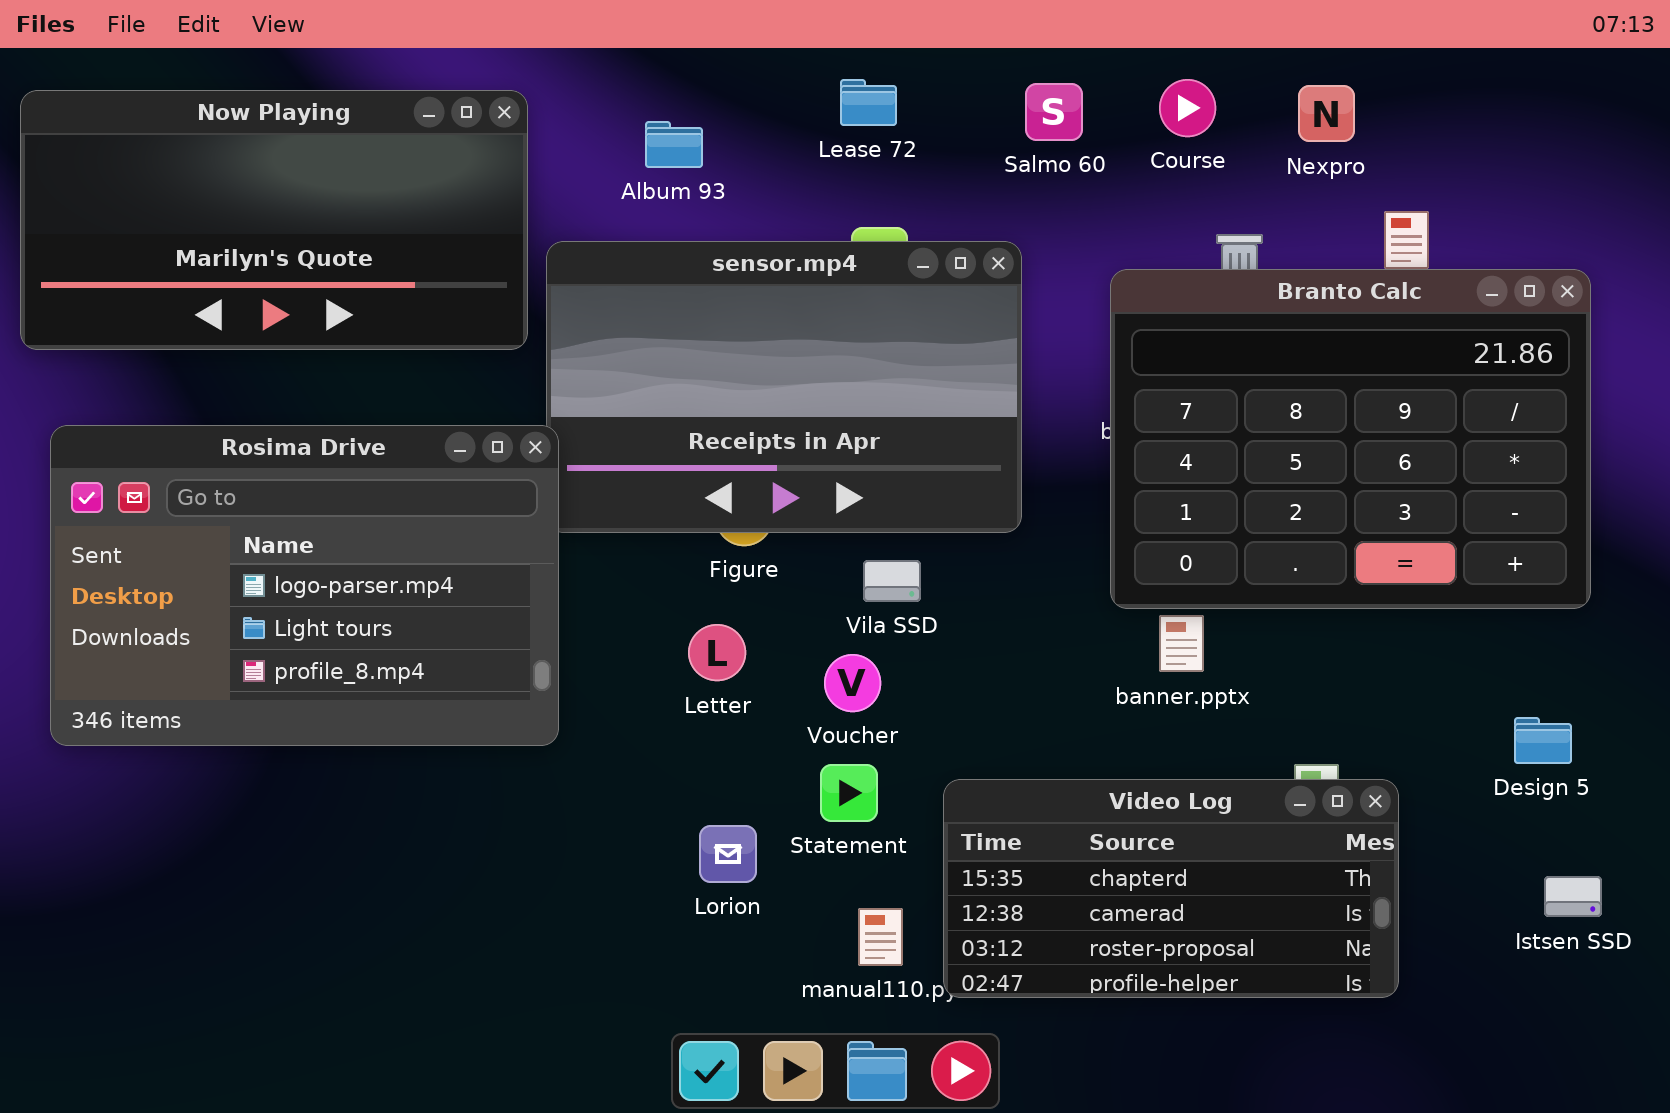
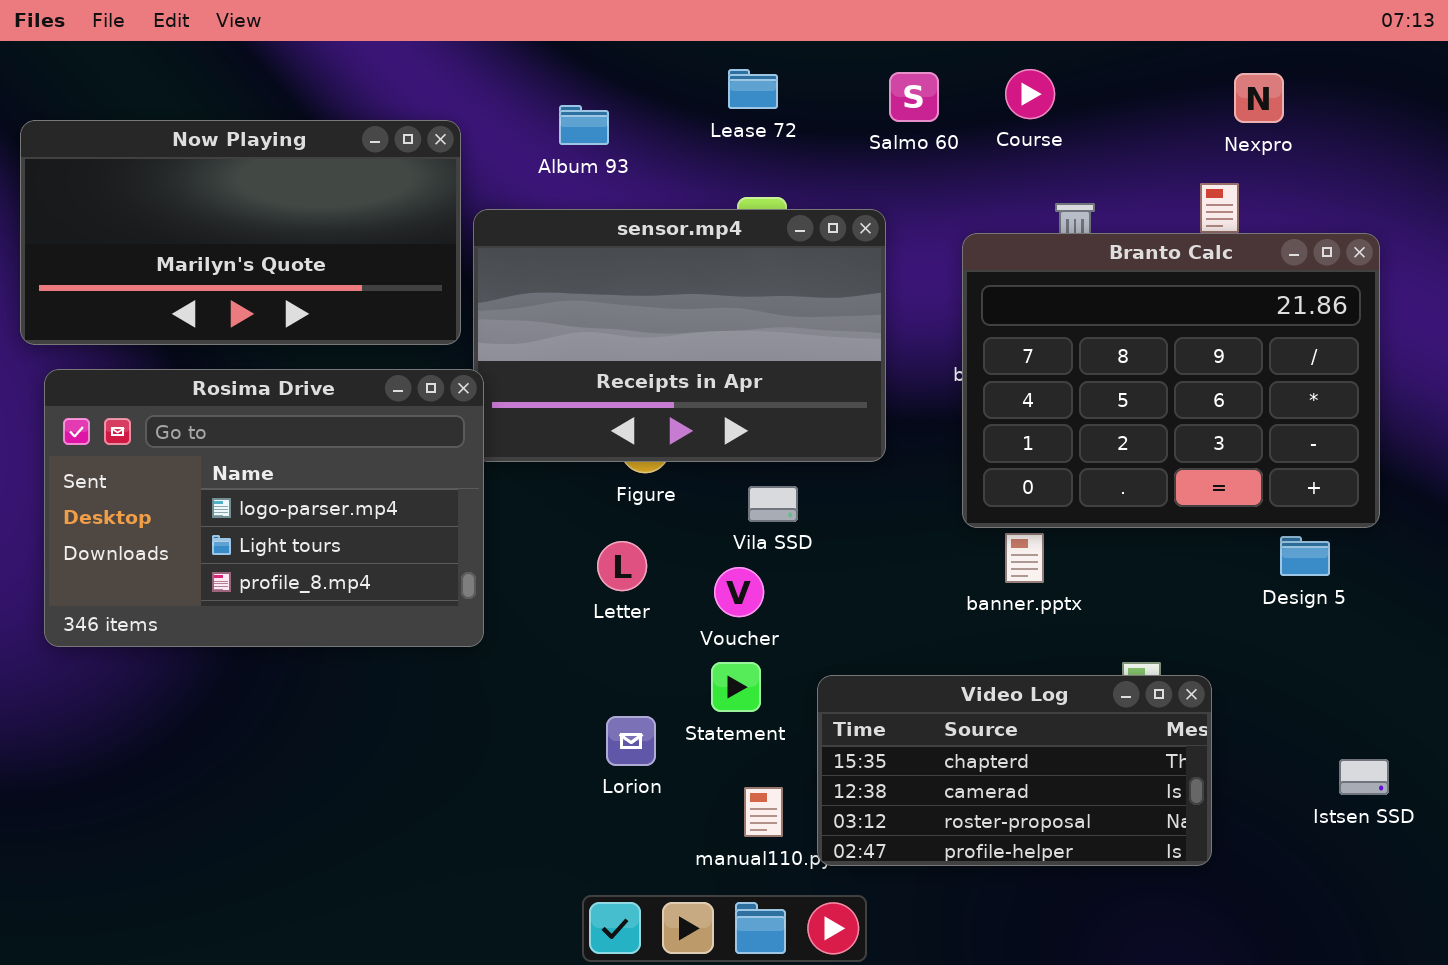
Nexpro: [1298,85,1355,142] -> [1234,73,1284,123], moved
Now Playing: [20,90,528,350] -> [20,120,461,345], moved
Design 5: [1514,717,1572,764] -> [1280,536,1330,576], moved

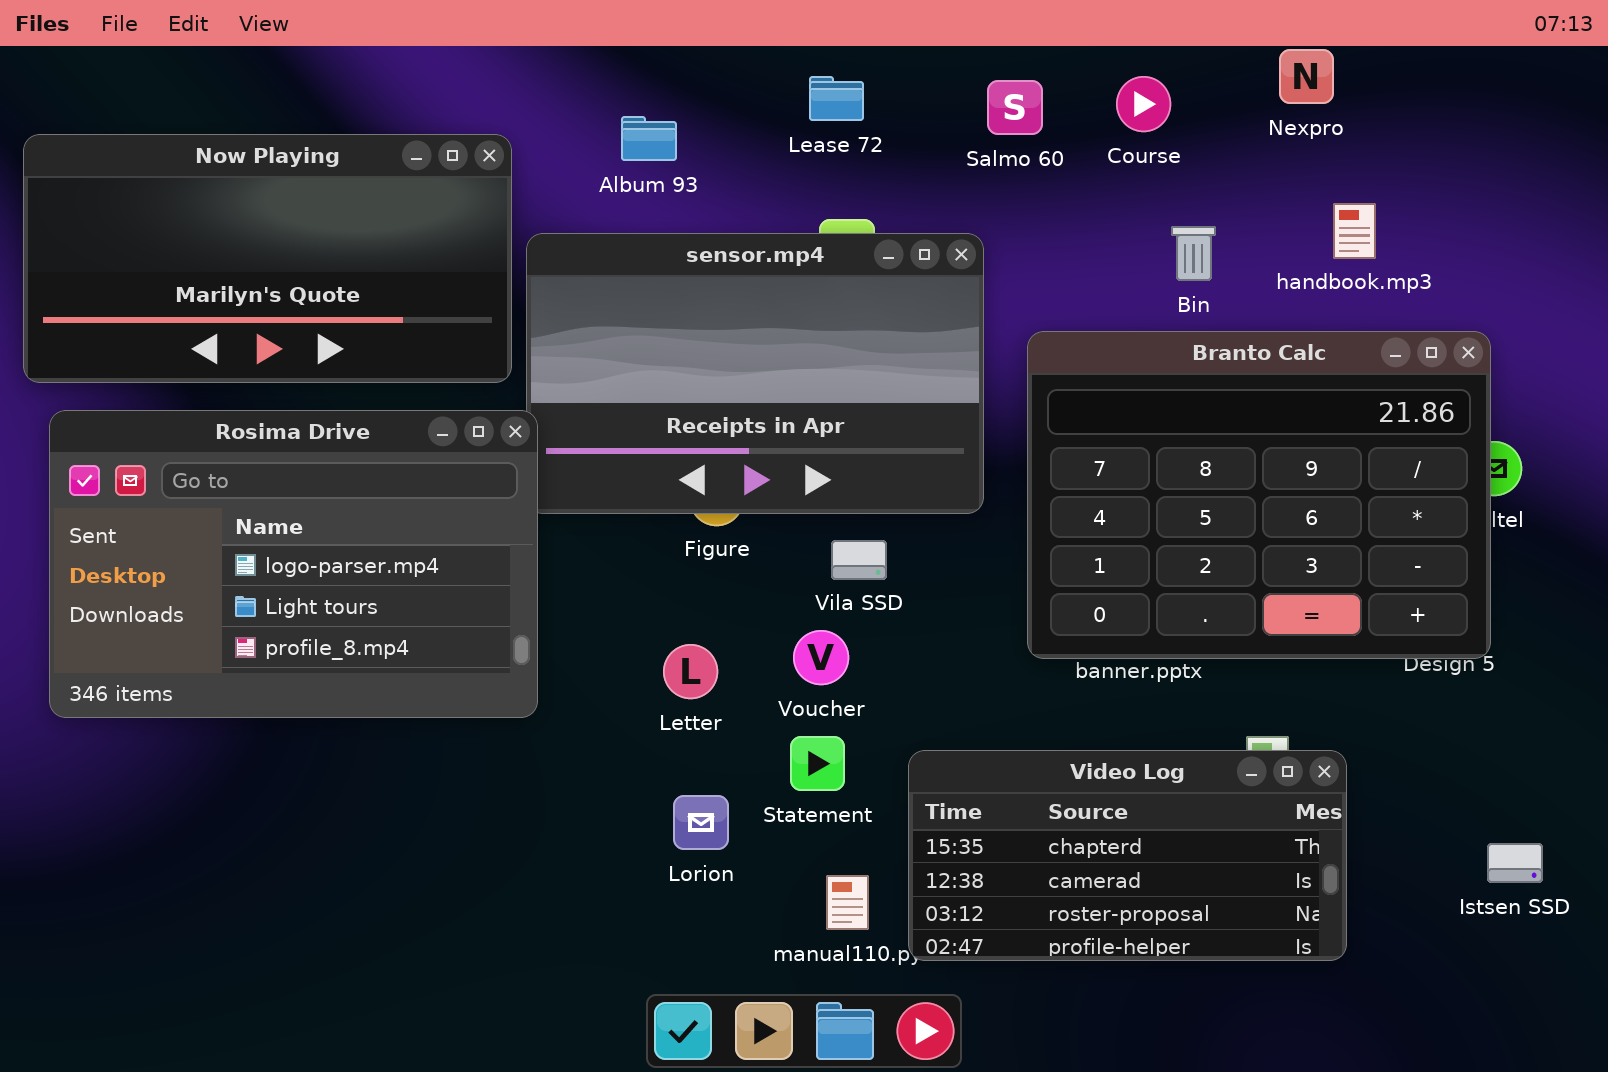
Nexpro: [1234,73,1284,123] -> [1279,49,1334,104], moved
Branto Calc: [962,233,1380,528] -> [1027,331,1491,659], moved
Letter: [597,541,647,591] -> [663,644,718,699], moved

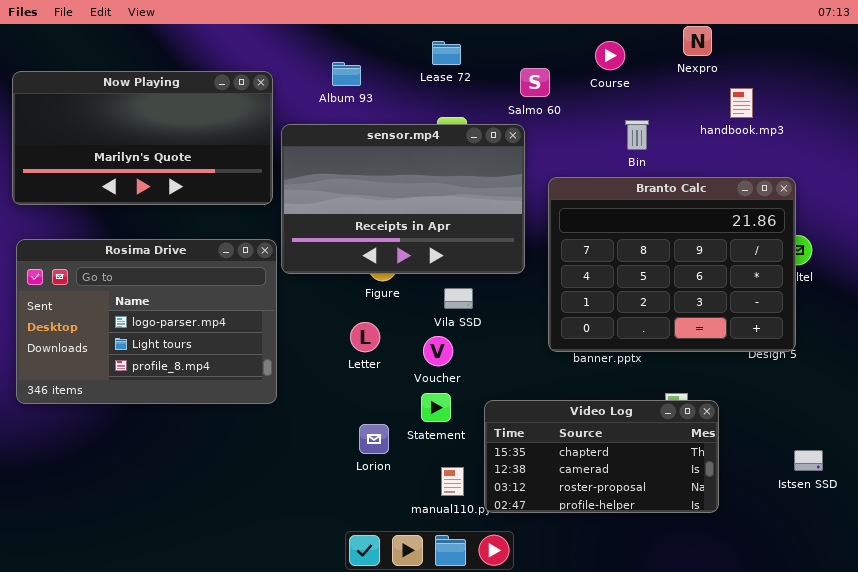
Salmo 60: [987,80,1043,135] -> [520,68,550,97], moved
handbook.mp3: [1333,203,1376,259] -> [730,88,753,118], moved
Rosima Drive: [49,410,538,718] -> [16,239,277,404], moved
Letter: [663,644,718,699] -> [350,322,380,352], moved

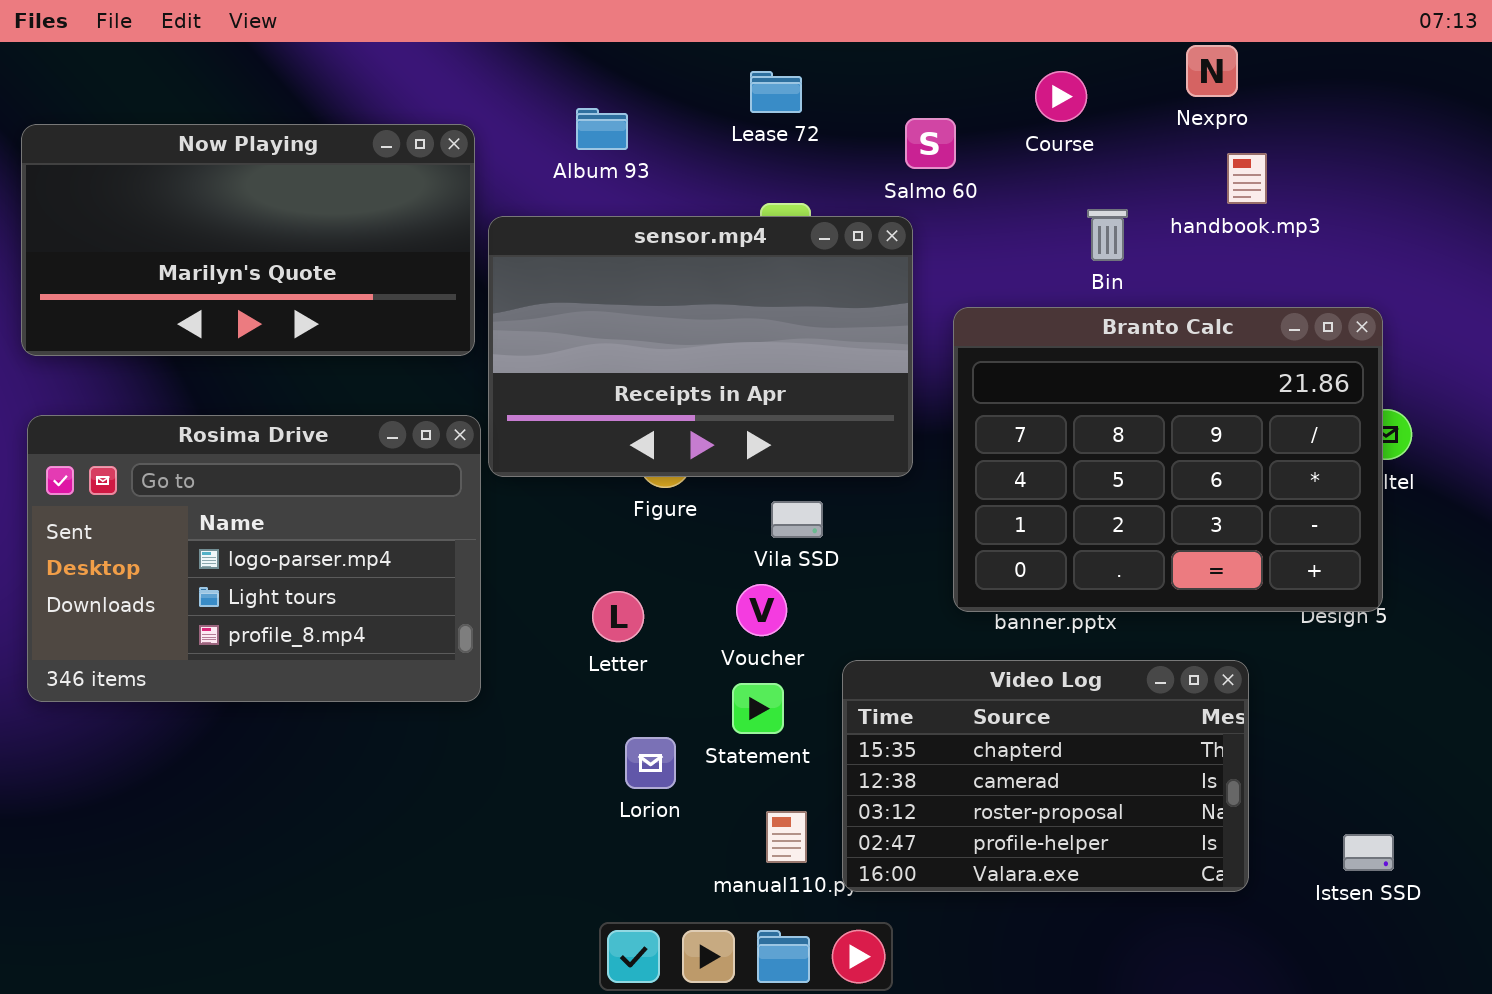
handbook.mp3: [730,88,753,118] -> [1227,153,1267,204], moved
Letter: [350,322,380,352] -> [592,591,644,642], moved
Video Log: [484,400,719,513] -> [842,660,1249,892], resized
Istsen SSD: [794,450,823,471] -> [1343,834,1394,871], moved

